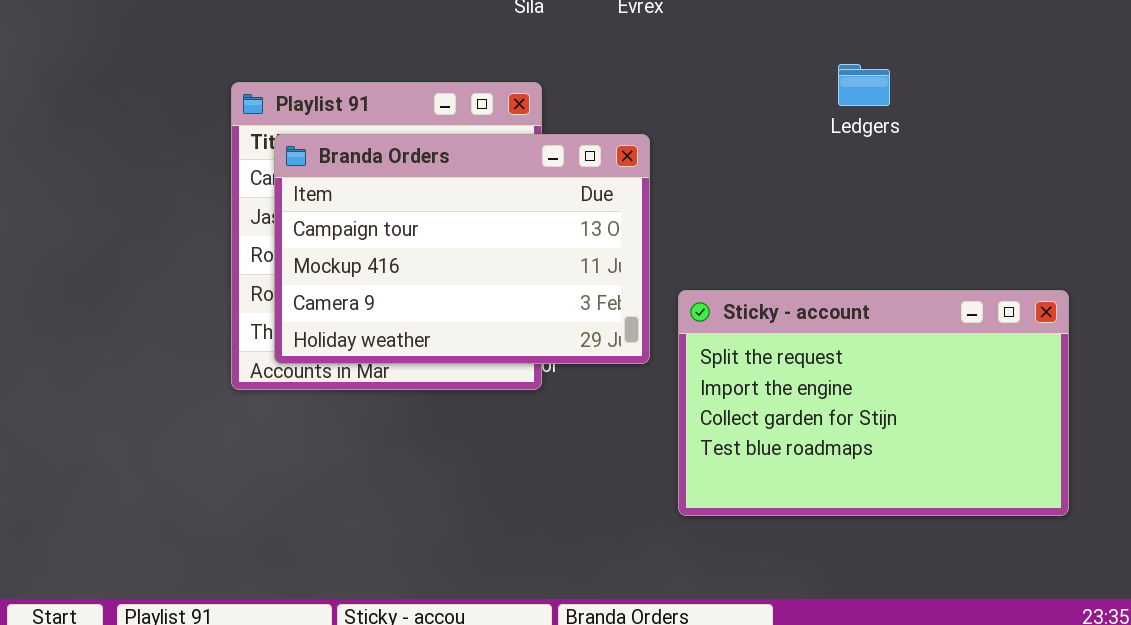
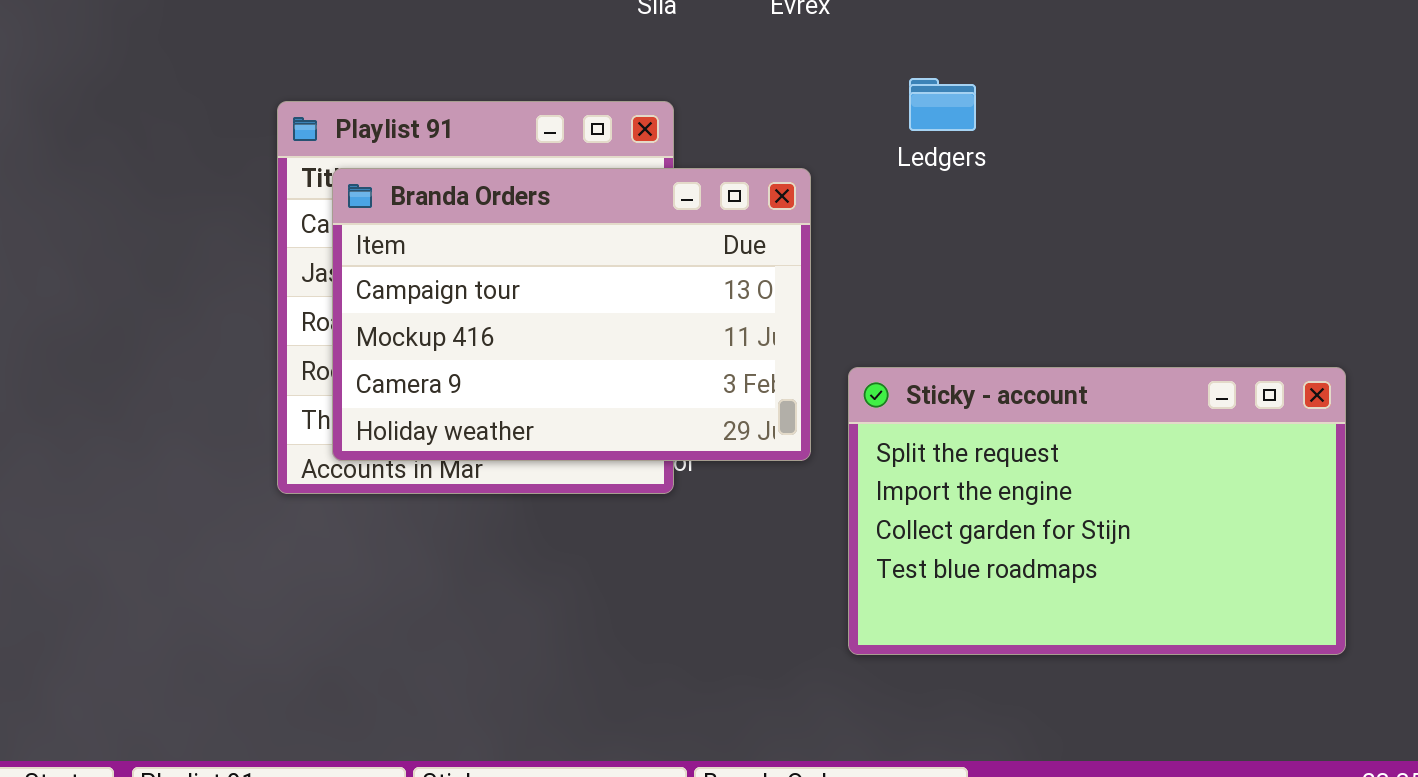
Ledgers: [838,64,890,106] -> [909,78,976,131], moved

